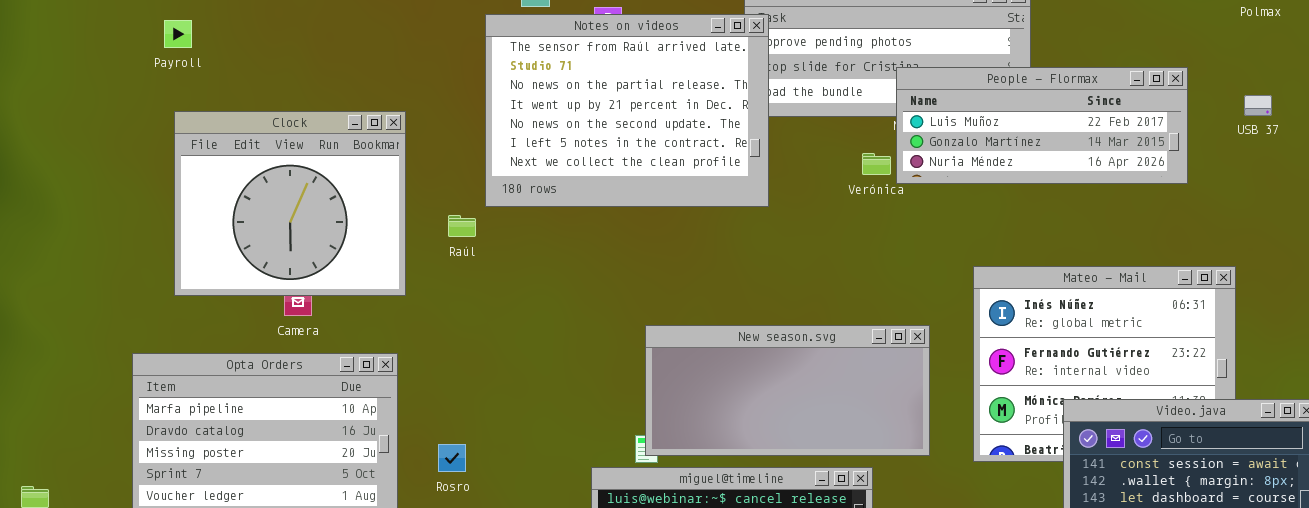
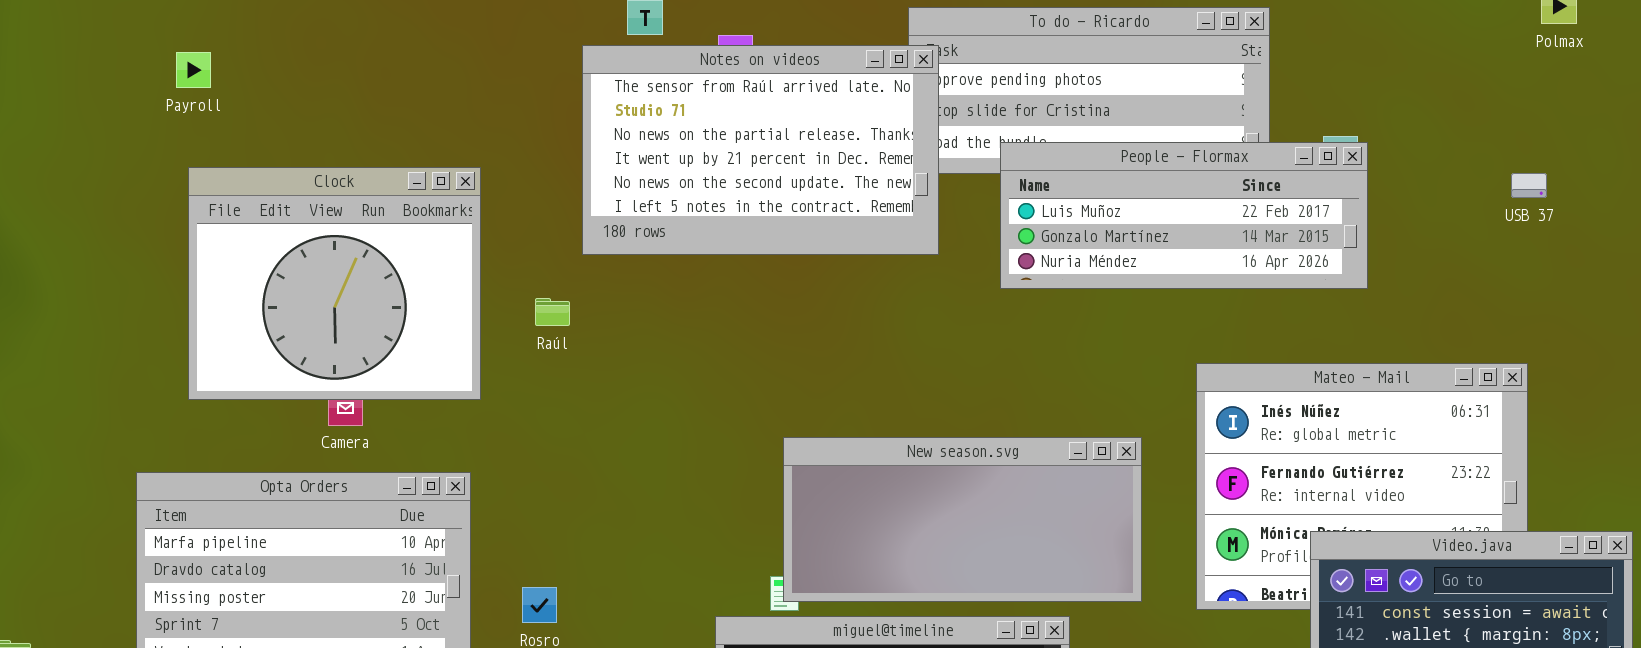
Notes on videos: [485,14,769,207] -> [582,45,939,255], resized
People - Flormax: [896,67,1188,184] -> [1000,142,1368,289], moved
USB 37: [1244,95,1272,116] -> [1511,173,1547,198], moved

